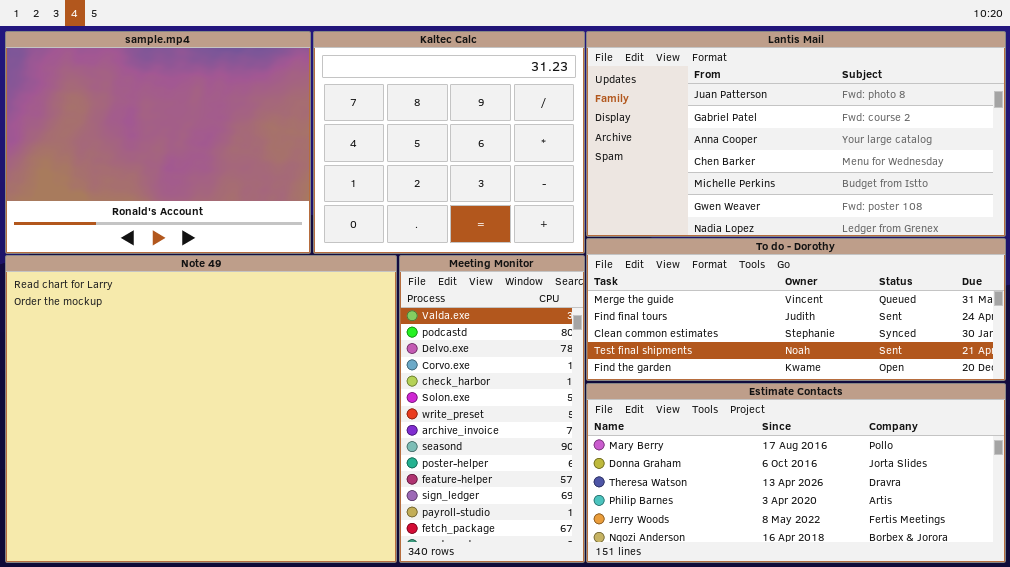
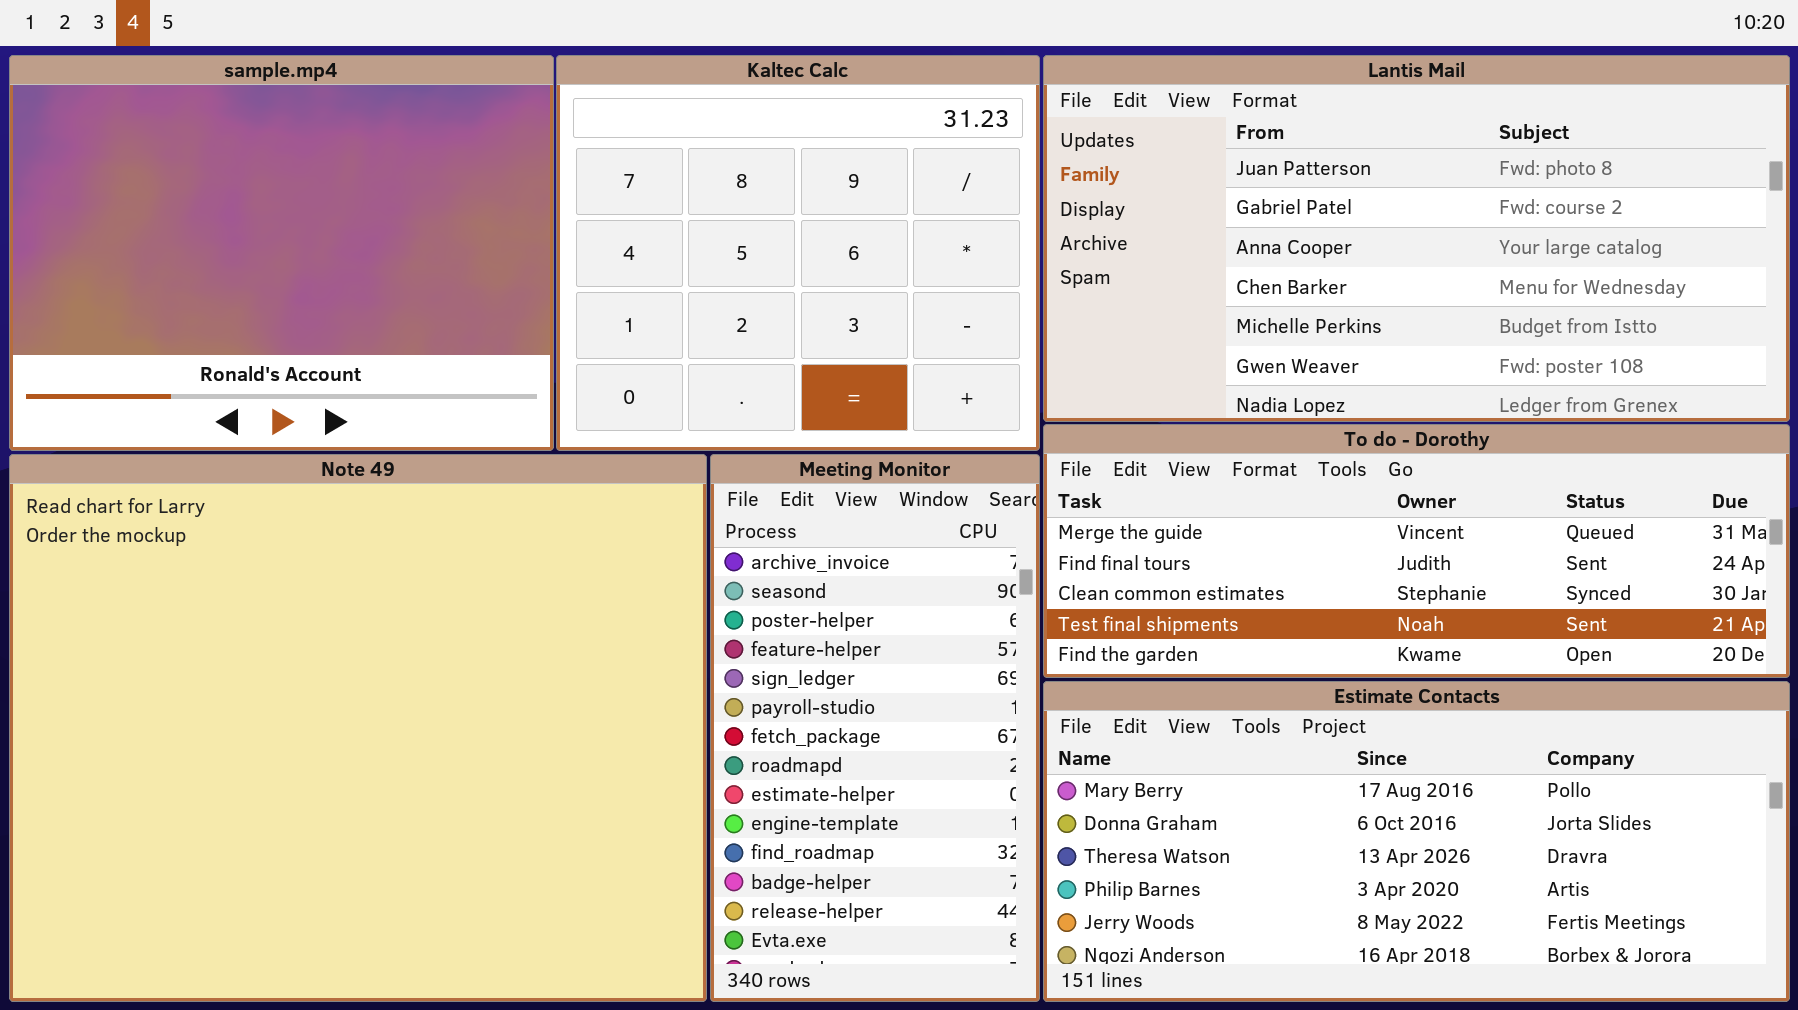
Meeting Monitor: [399,255,585,563] -> [710,454,1040,1002], scrolled down 7 rows

